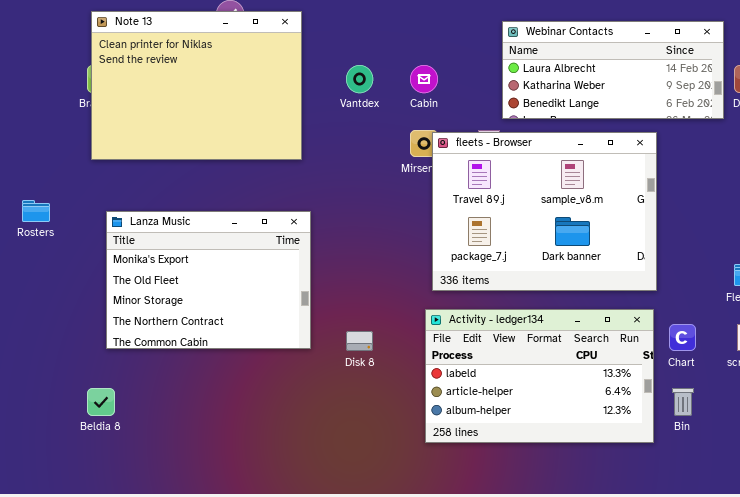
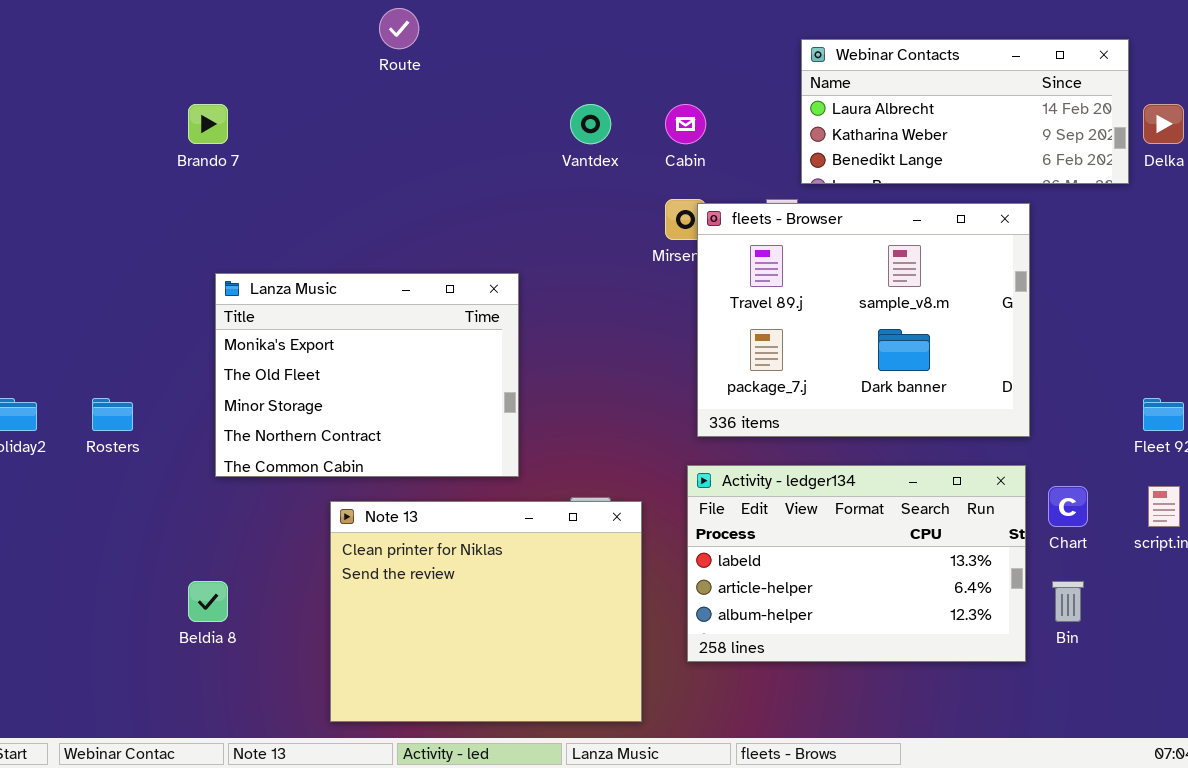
Note 13: [91,11,302,160] -> [330,501,642,722], moved
Rosters: [22,200,50,222] -> [92,398,133,431], moved
Lanza Music: [106,211,311,349] -> [215,273,519,477], moved

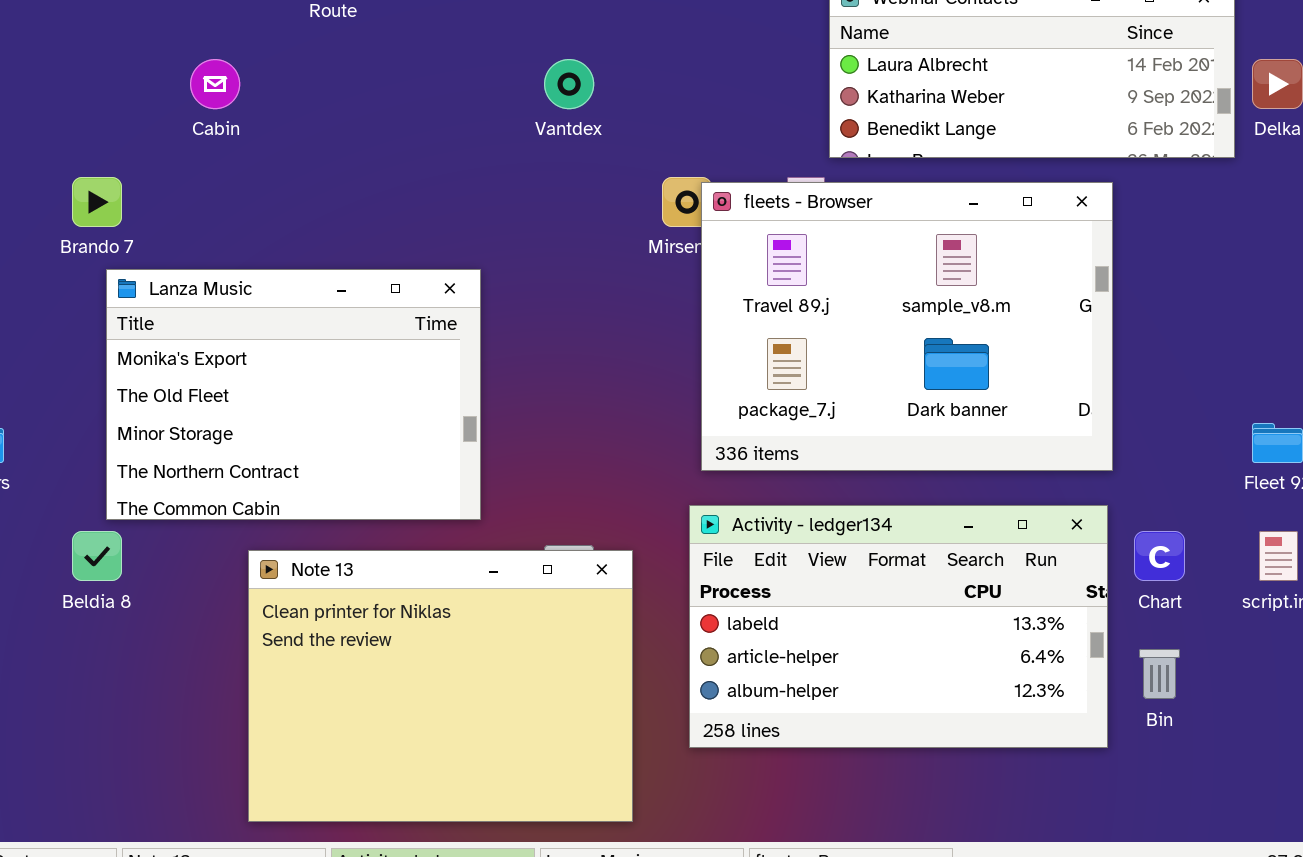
Brando 7: [188,104,228,144] -> [72,177,122,227], moved
Cabin: [665,104,706,144] -> [190,59,240,109], moved
Beldia 8: [188,581,228,622] -> [72,531,122,581], moved

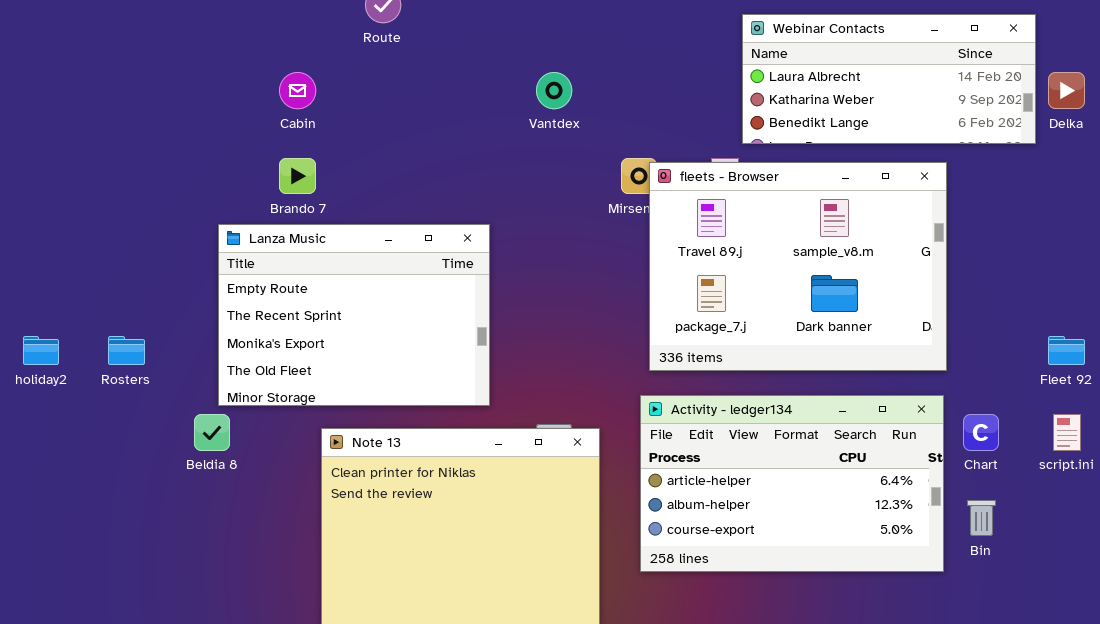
Brando 7: [72,177,122,227] -> [279,158,316,194], moved
Lanza Music: [106,269,481,520] -> [218,224,490,406], scrolled up 2 rows
Activity - ledger134: [689,505,1108,748] -> [640,395,944,572], scrolled down 1 row

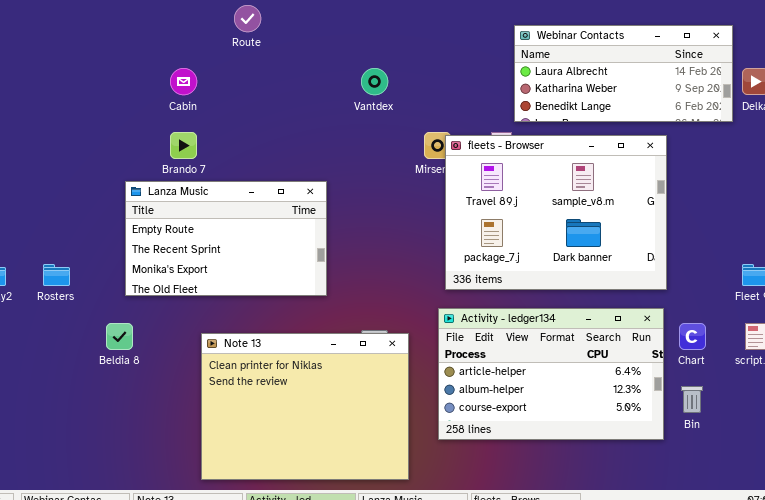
Lanza Music: [218,224,490,406] -> [125,181,327,296], resized

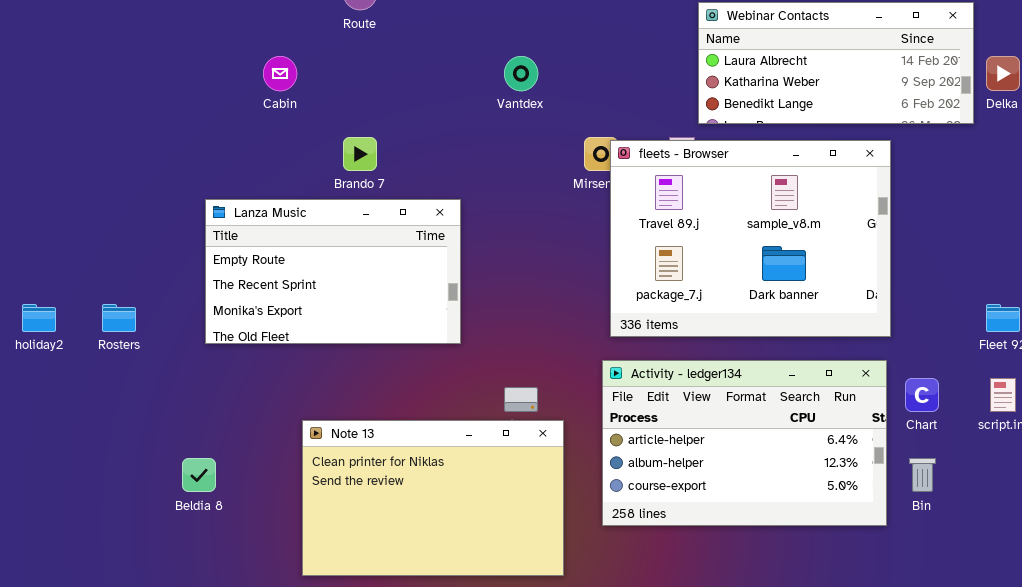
Brando 7: [170,132,197,159] -> [343,137,377,171], moved
Beldia 8: [106,323,133,350] -> [182,458,216,492], moved
Note 13: [201,333,409,480] -> [302,420,564,576], resized

